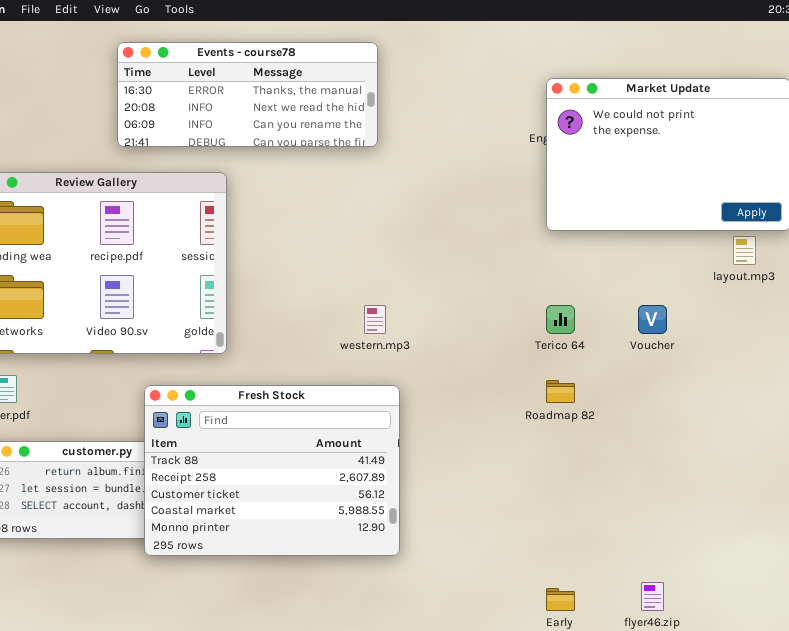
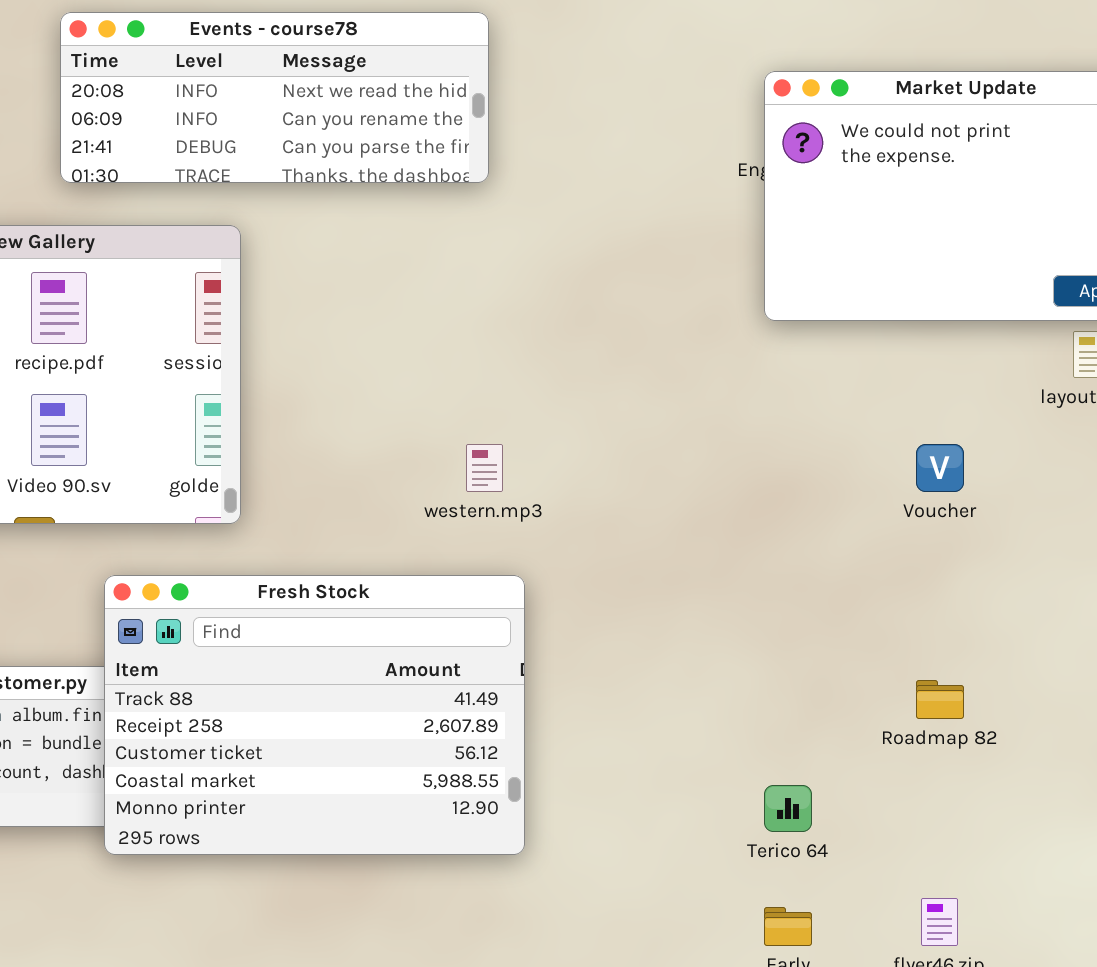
Events - course78: [117,42,378,147] -> [60,12,489,183], scrolled down 1 row
Terico 64: [546,305,575,334] -> [764,785,812,832], moved
Roadmap 82: [546,380,575,403] -> [916,680,964,719], moved

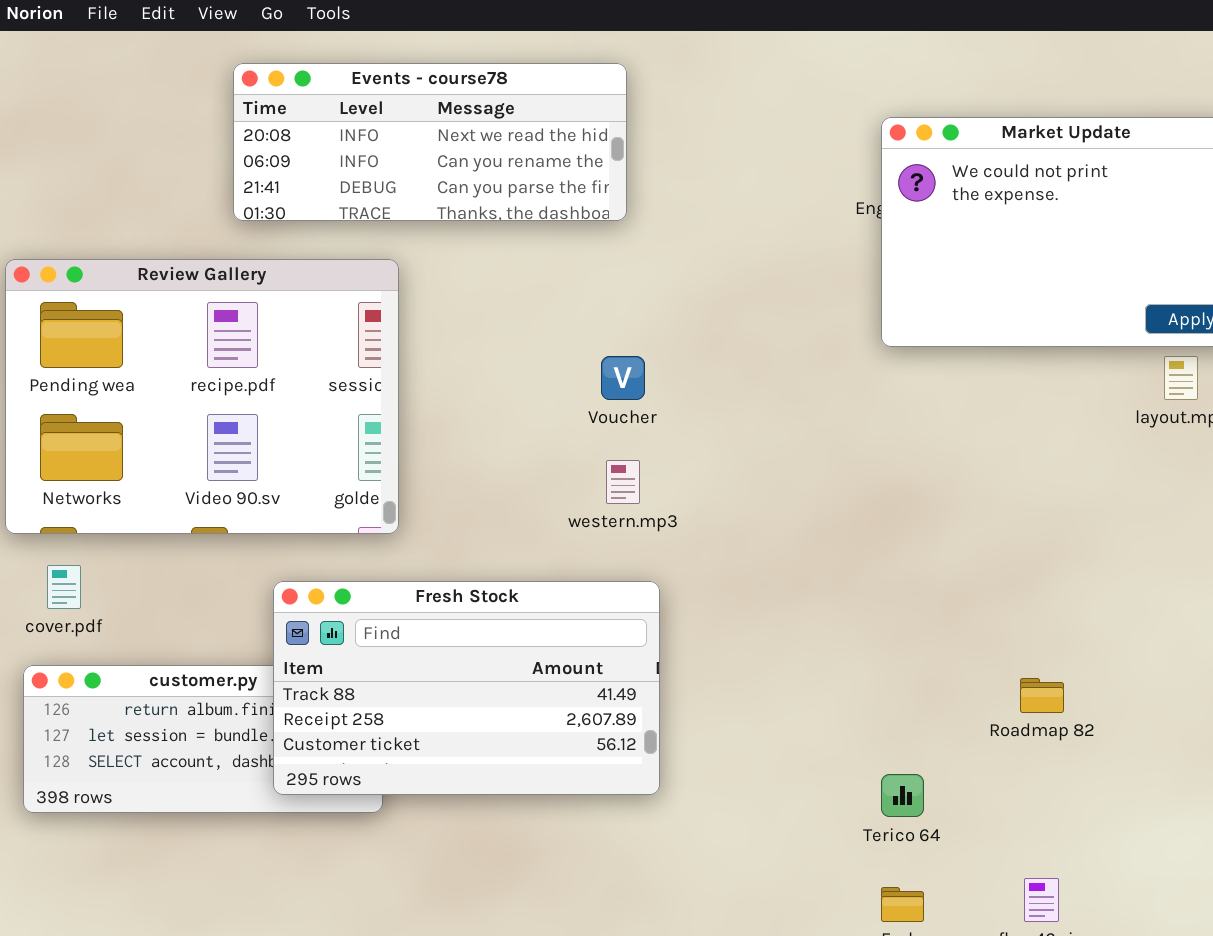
Voucher: [916,444,964,492] -> [601,356,645,400], moved
Fresh Stock: [104,575,525,855] -> [273,581,660,795], resized

